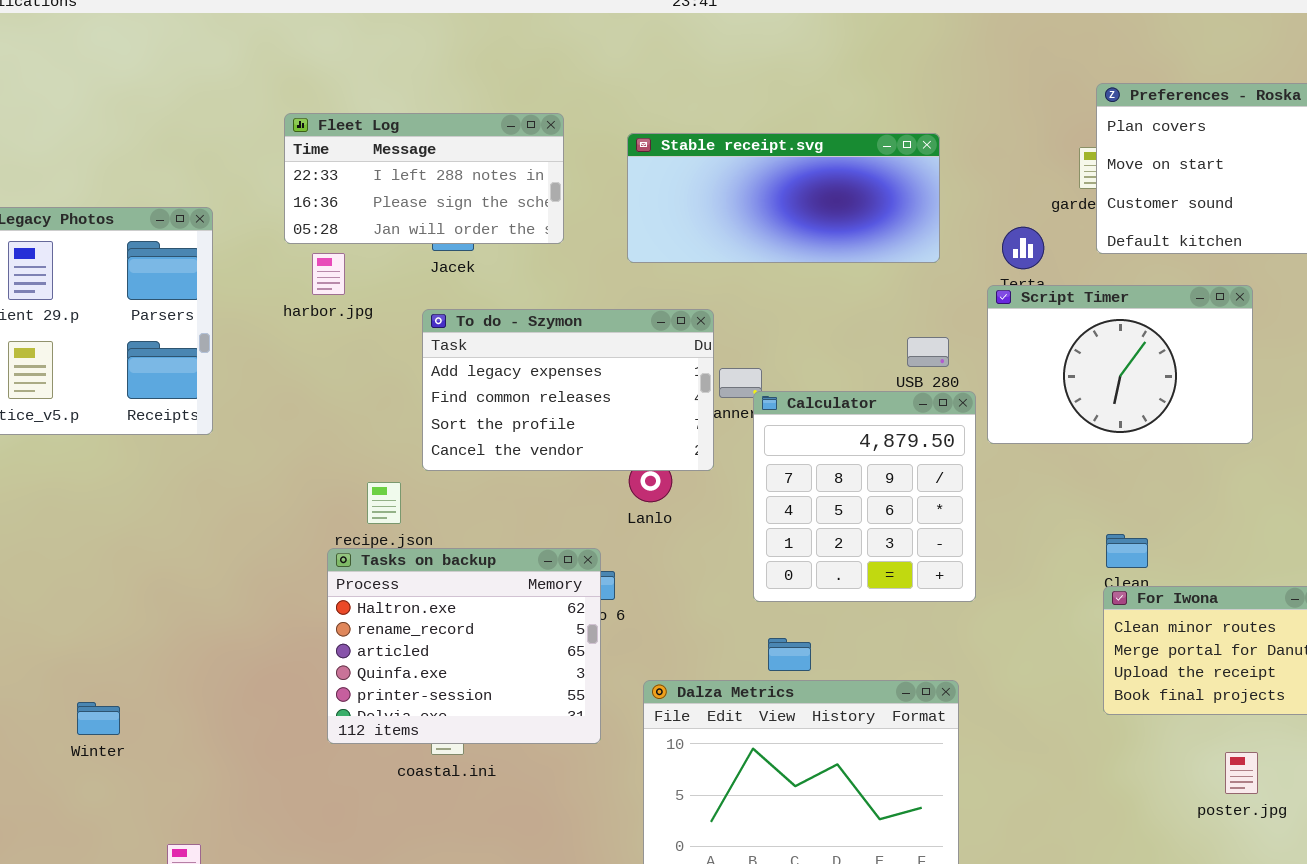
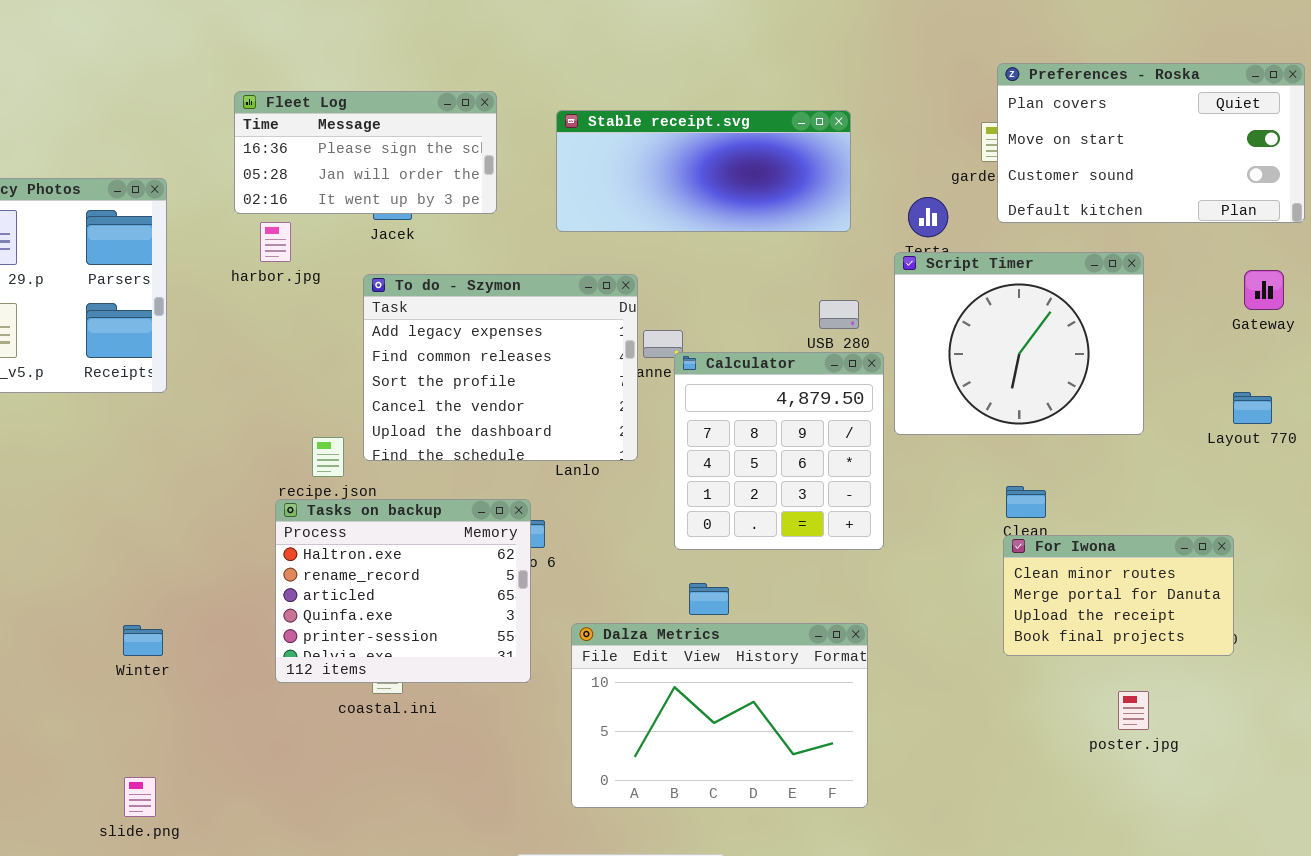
Fleet Log: [284,113,564,244] -> [234,91,497,214], scrolled down 1 row
Script Timer: [987,285,1253,444] -> [894,252,1144,435], resized
To do - Szymon: [422,309,714,471] -> [363,274,638,461], resized
Winter: [77,702,120,735] -> [123,625,163,656], moved

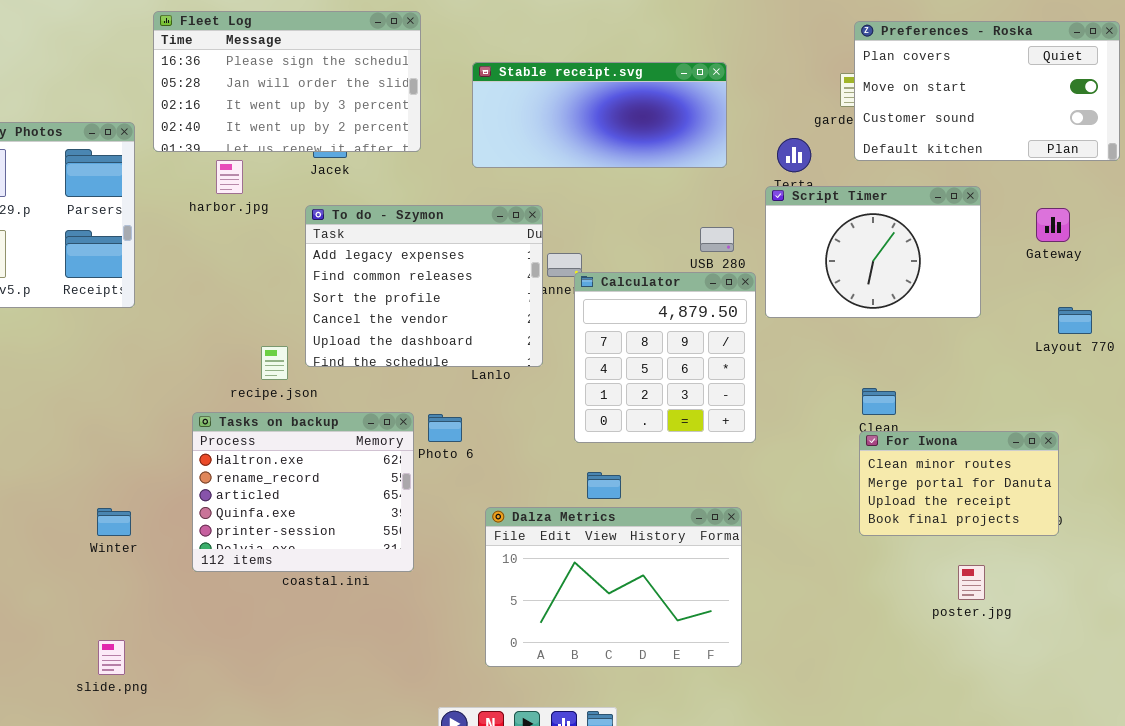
Fleet Log: [234,91,497,214] -> [153,11,421,152], resized
Script Timer: [894,252,1144,435] -> [765,186,981,318], resized
Gateway: [1244,270,1284,310] -> [1036,208,1070,242], moved
Tasks on backup: [275,499,531,683] -> [192,412,414,572], moved

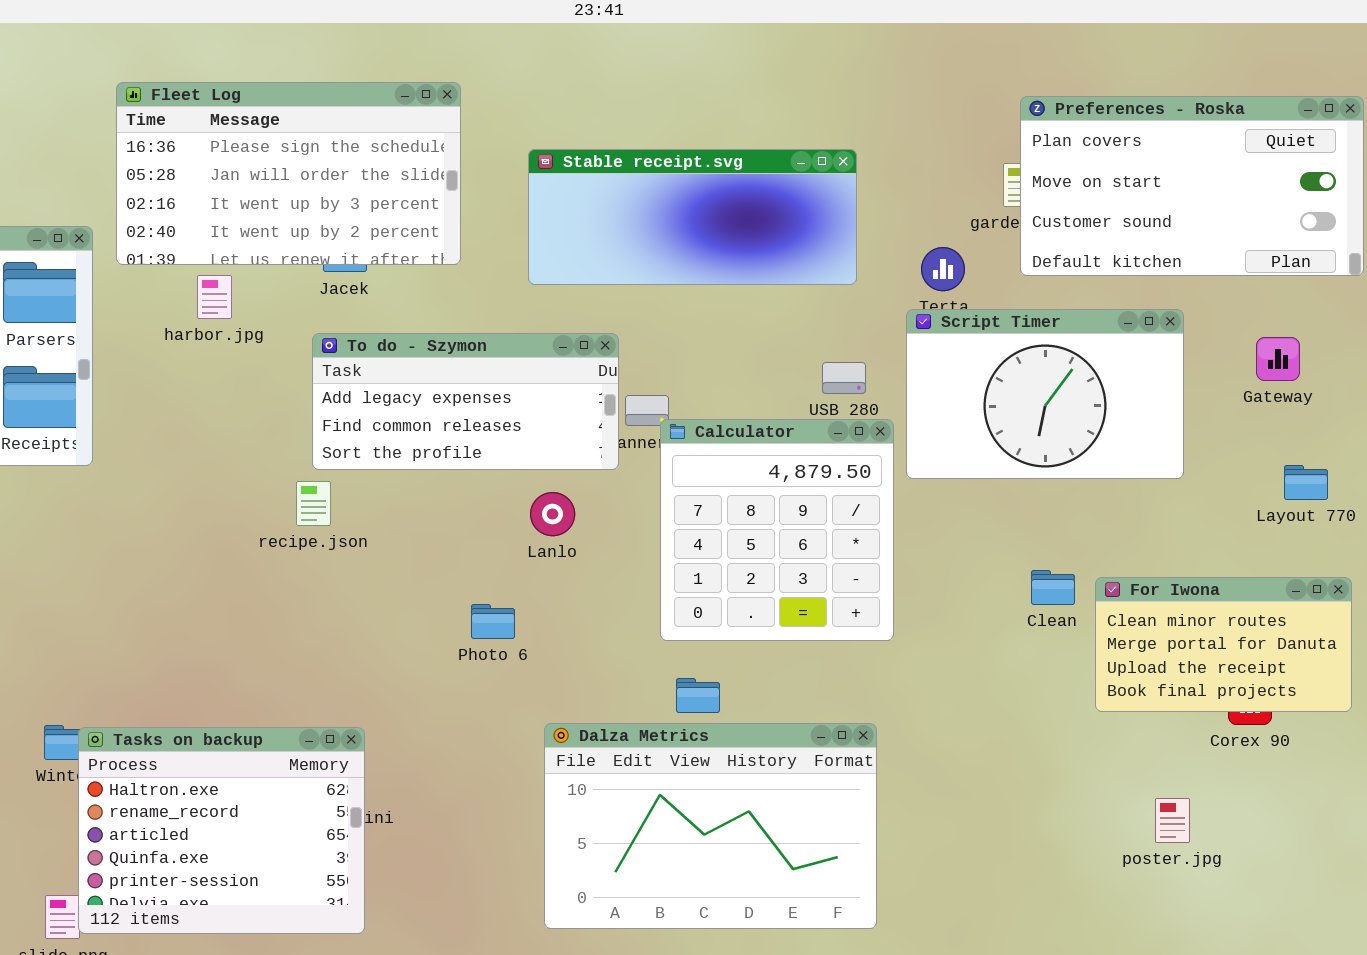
To do - Szymon: [305,205,543,367] -> [312,333,619,470], resized
recipe.json: [261,346,288,380] -> [296,481,331,526], moved
Tasks on backup: [192,412,414,572] -> [78,727,365,934], moved
For Iwona: [859,431,1059,536] -> [1095,577,1352,712], moved

